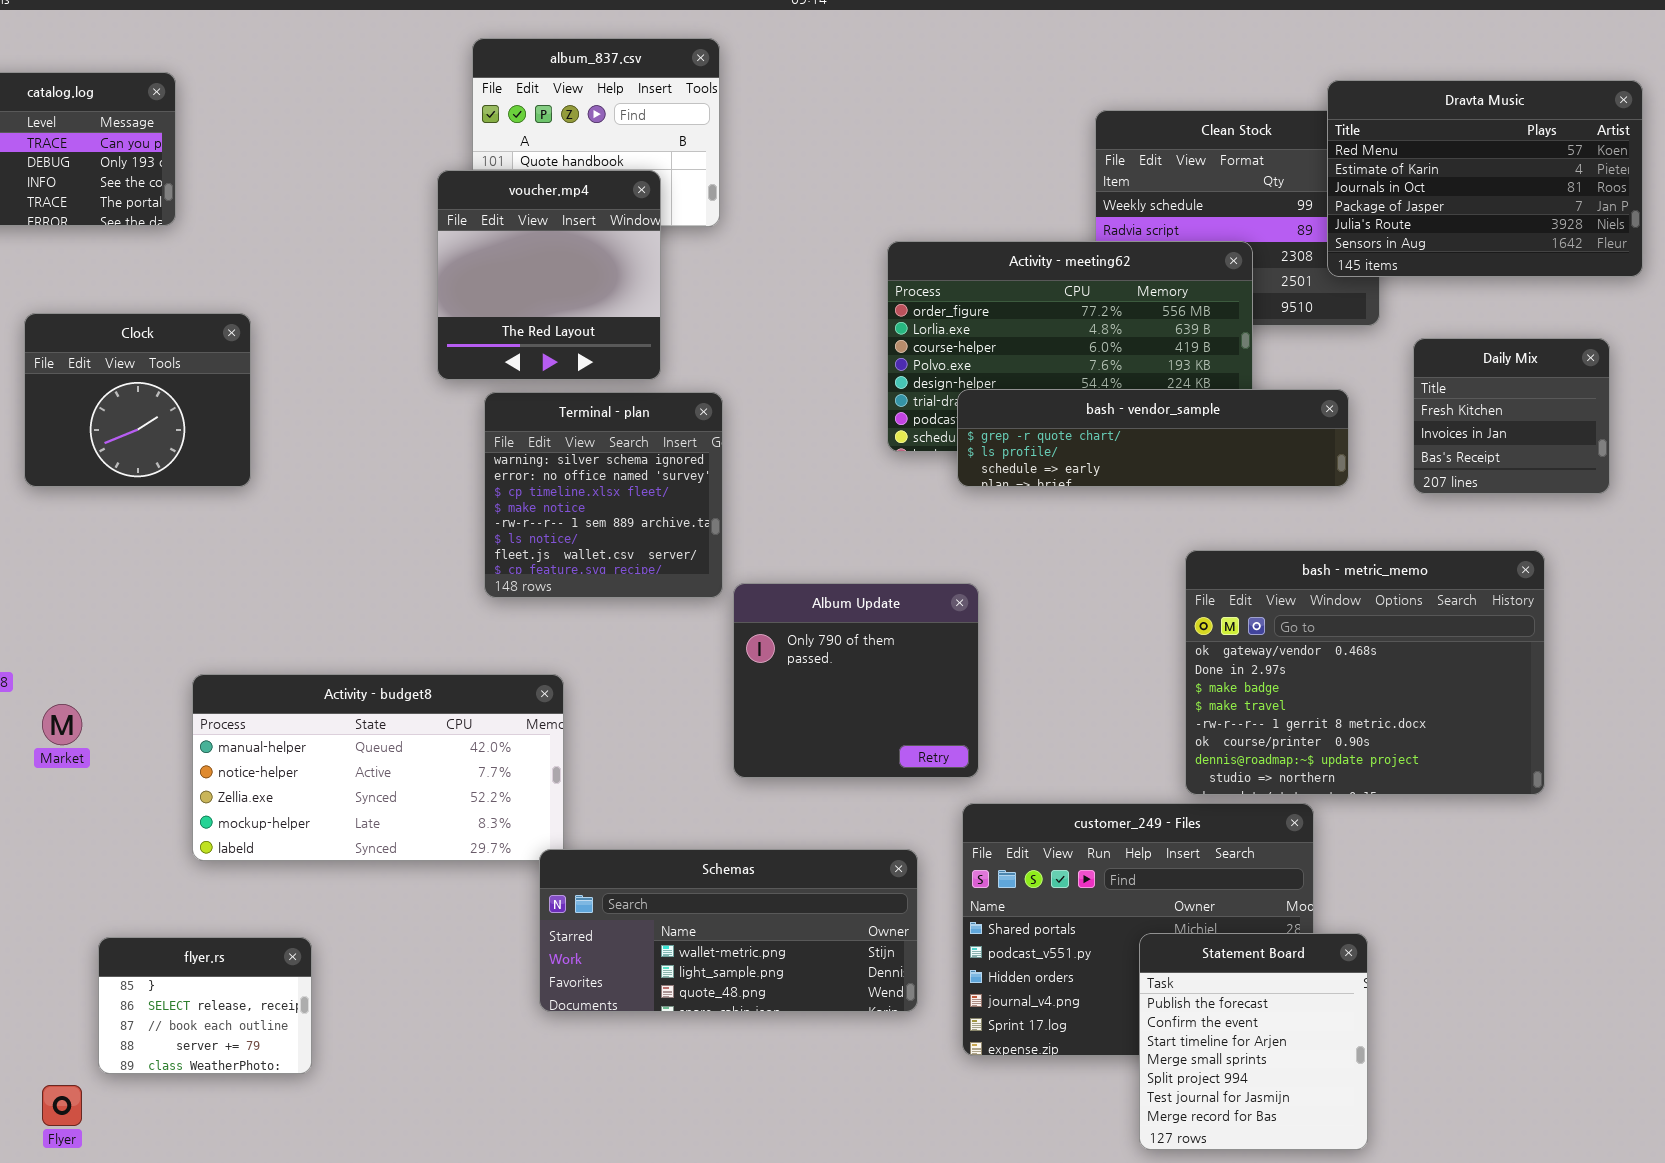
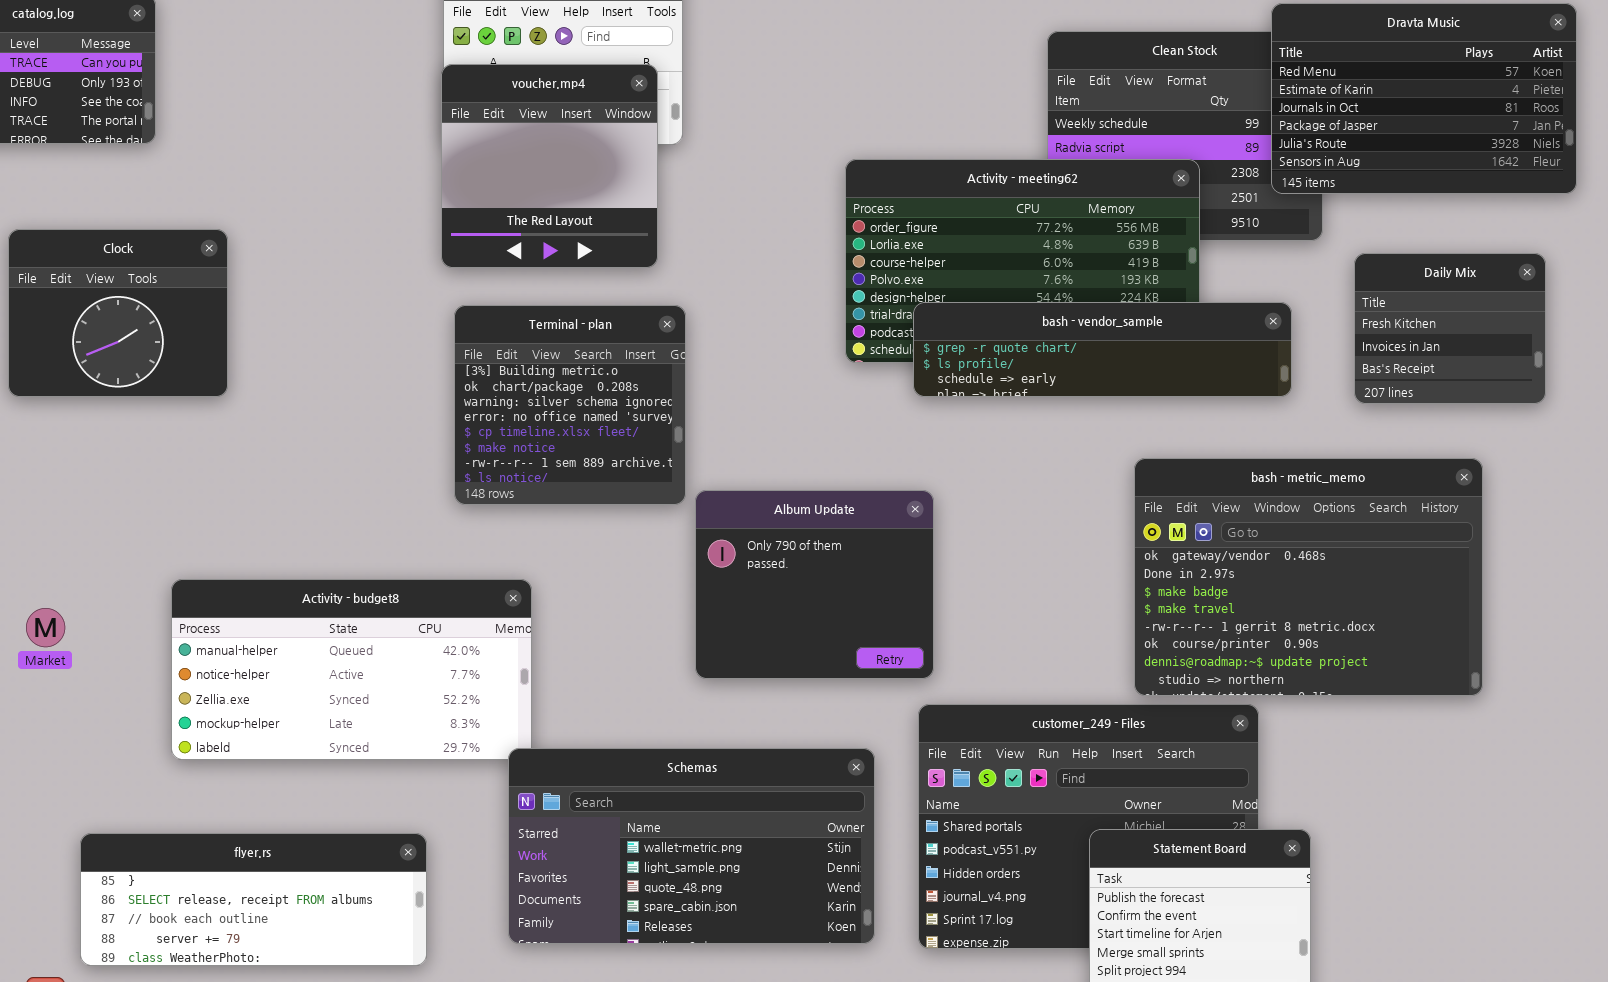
voucher.mp4: [437,170,661,380] -> [441,64,658,268], moved
Terminal - plan: [484,392,723,598] -> [454,305,686,505], scrolled up 2 rows
Schemas: [539,849,918,1012] -> [508,748,875,944], resized
flyer.rs: [98,937,312,1074] -> [80,833,427,966], resized

